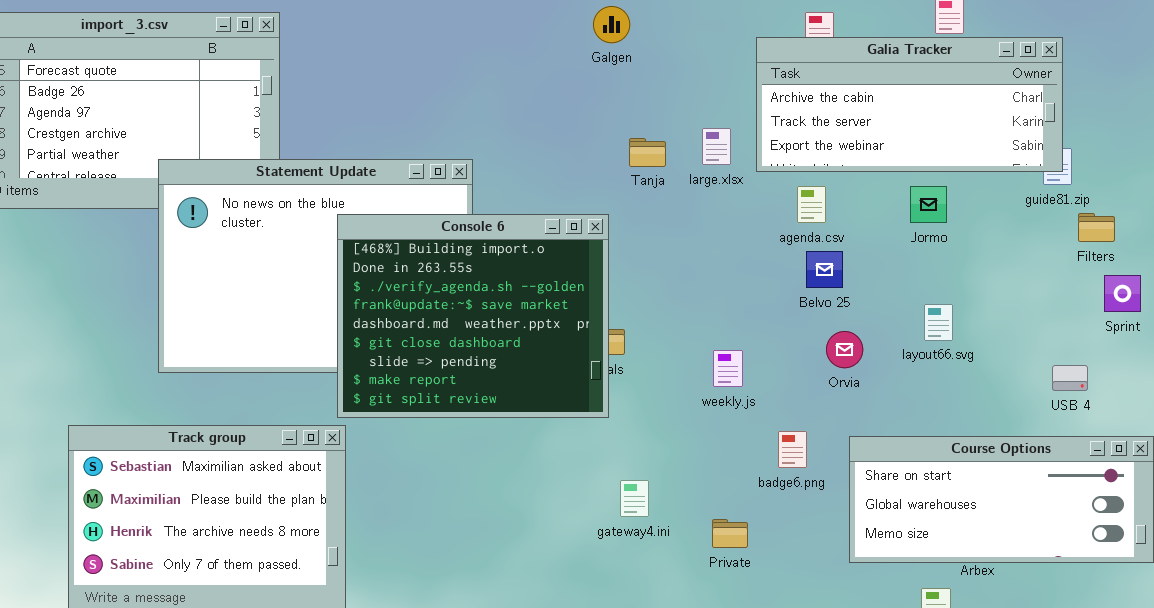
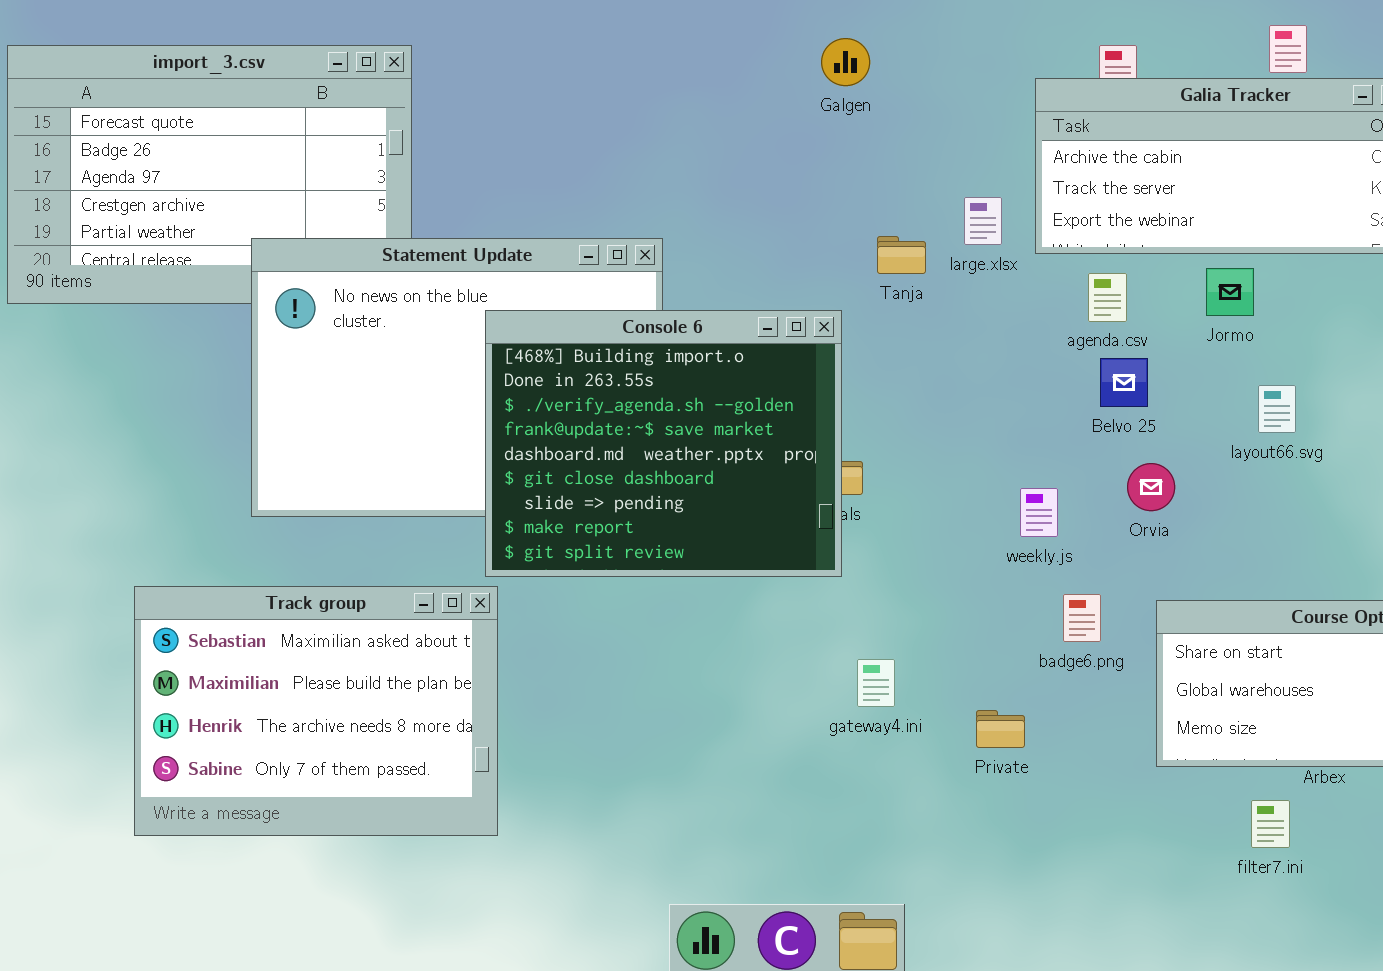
Tanja: [629,138,666,167] -> [877,236,926,274], moved
Jormo: [910,186,947,223] -> [1206,268,1254,316], moved
layout66.svg: [924,304,953,341] -> [1258,385,1296,433], moved
weekly.js: [713,350,743,387] -> [1020,488,1058,537], moved

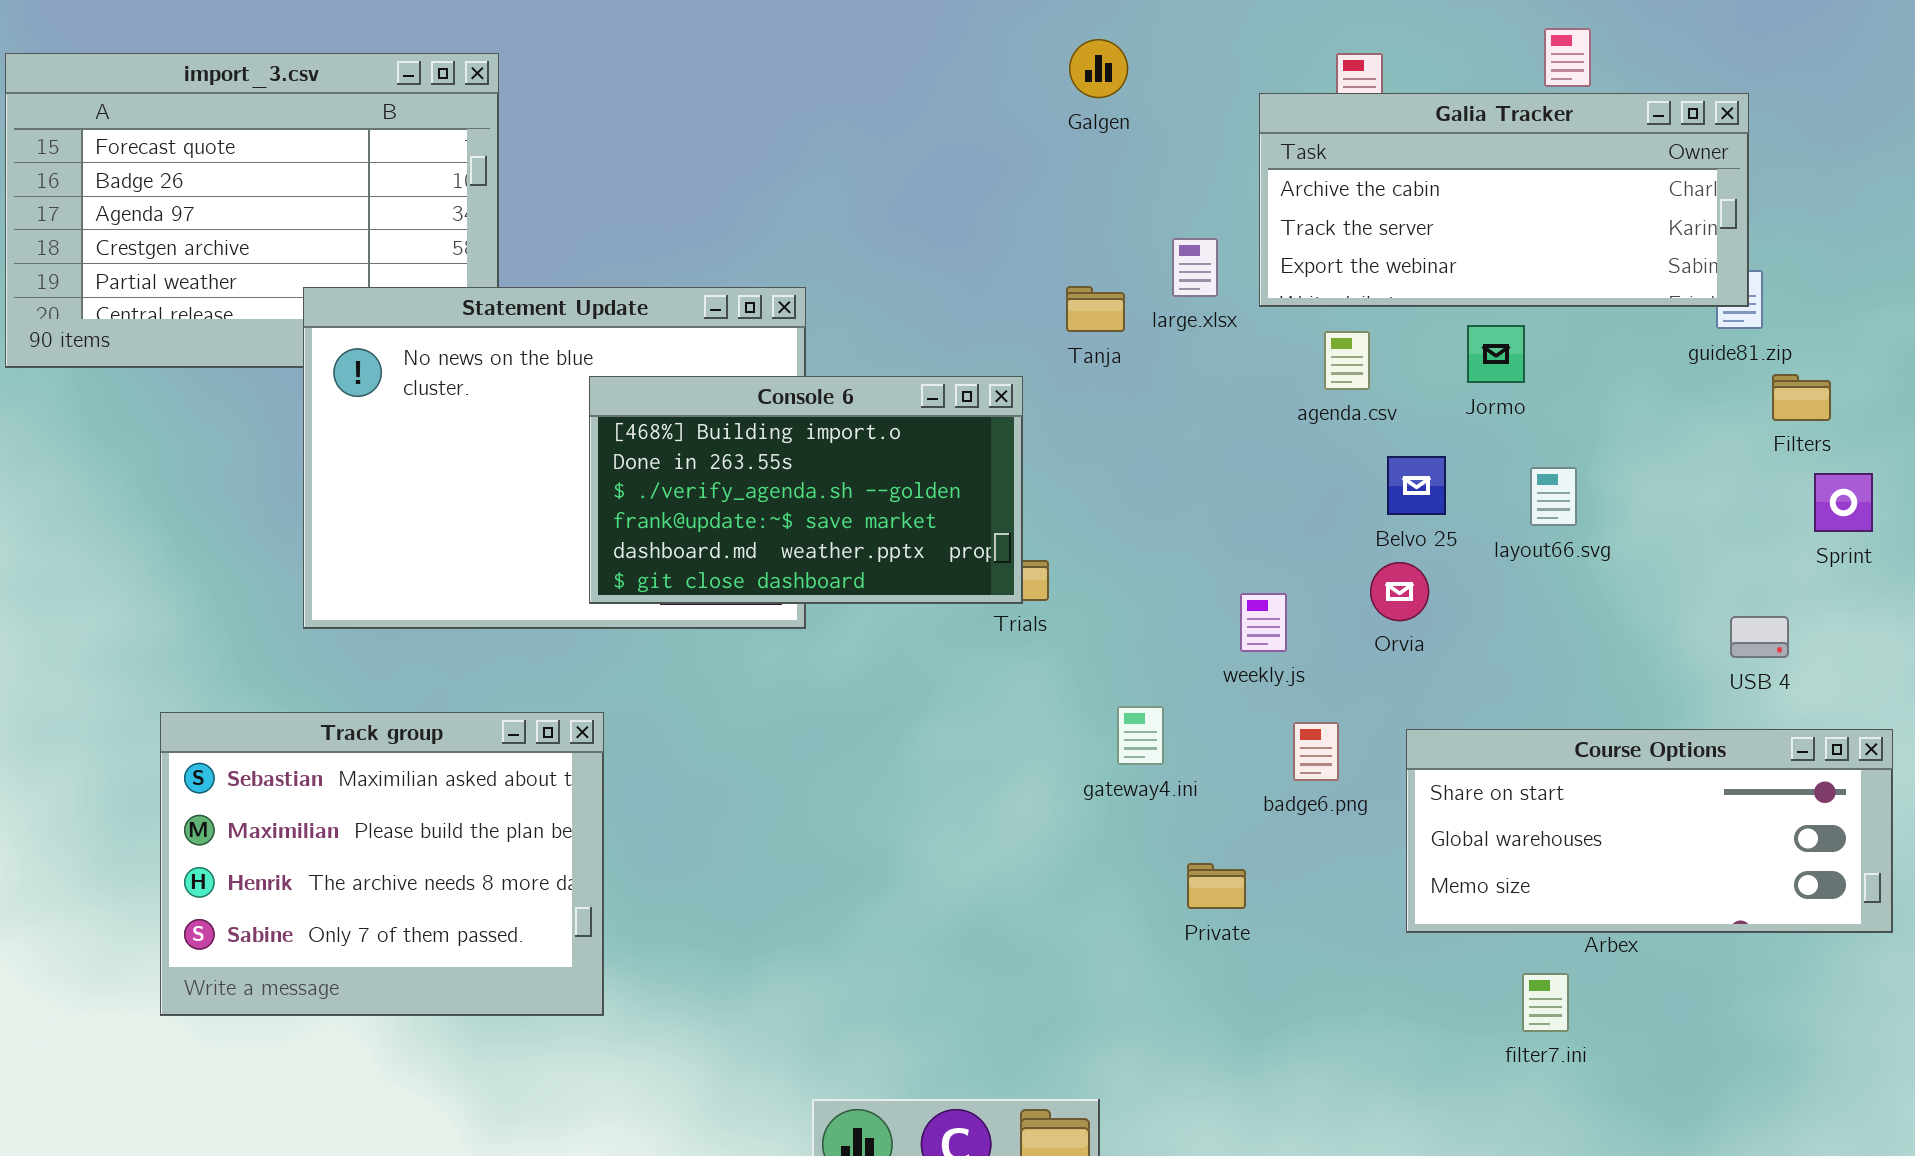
Galgen: [821,38,870,86] -> [1069,39,1128,98], moved
Console 6: [485,310,842,577] -> [589,376,1023,604], resized
Belvo 25: [1100,358,1148,407] -> [1387,456,1446,515], moved
gateway4.ini: [857,659,895,707] -> [1117,706,1164,765], moved

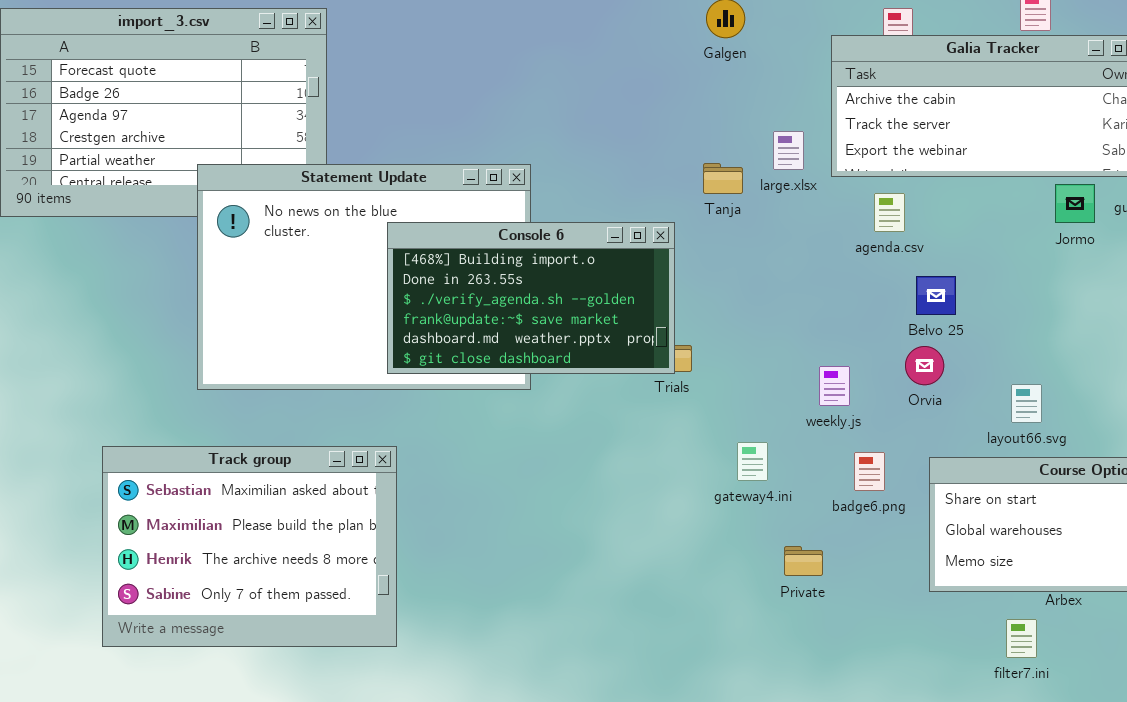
Jormo: [1467,325,1525,383] -> [1055,184,1095,223], moved
layout66.svg: [1530,467,1577,526] -> [1011,384,1042,423], moved

